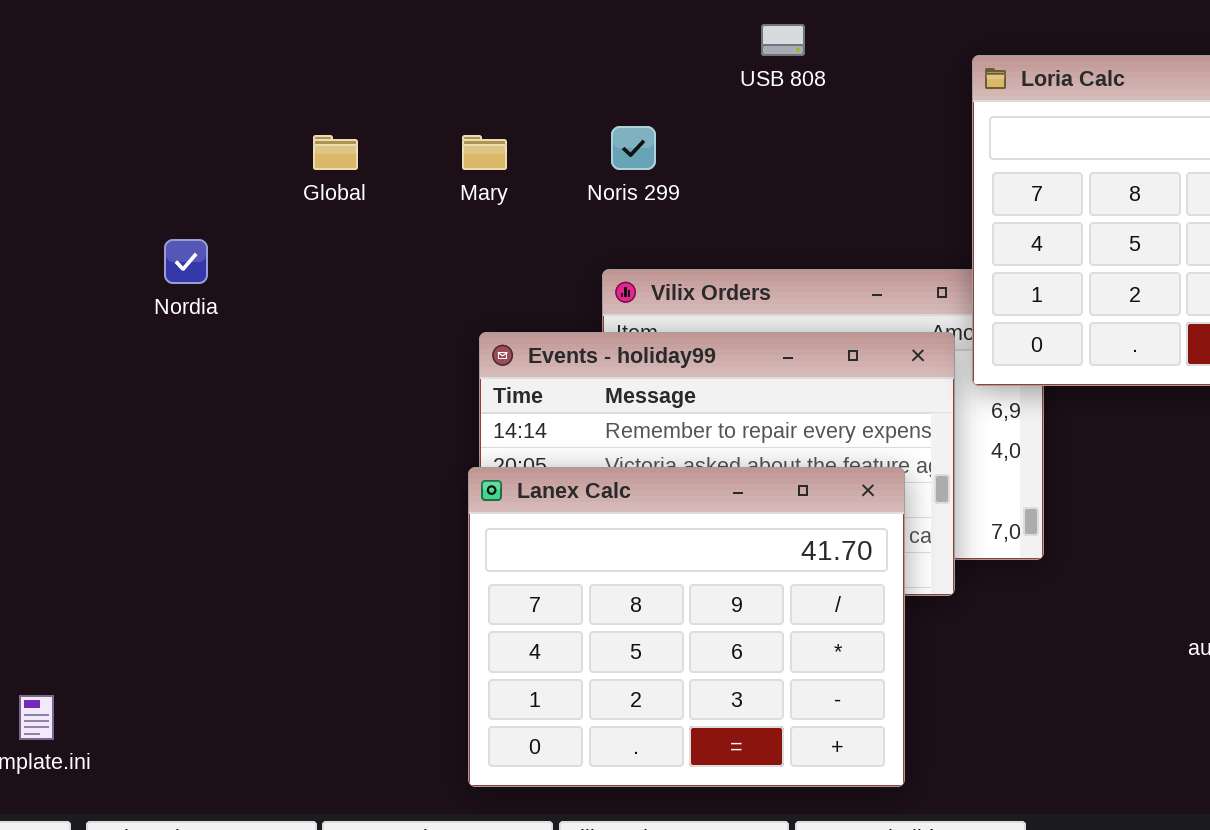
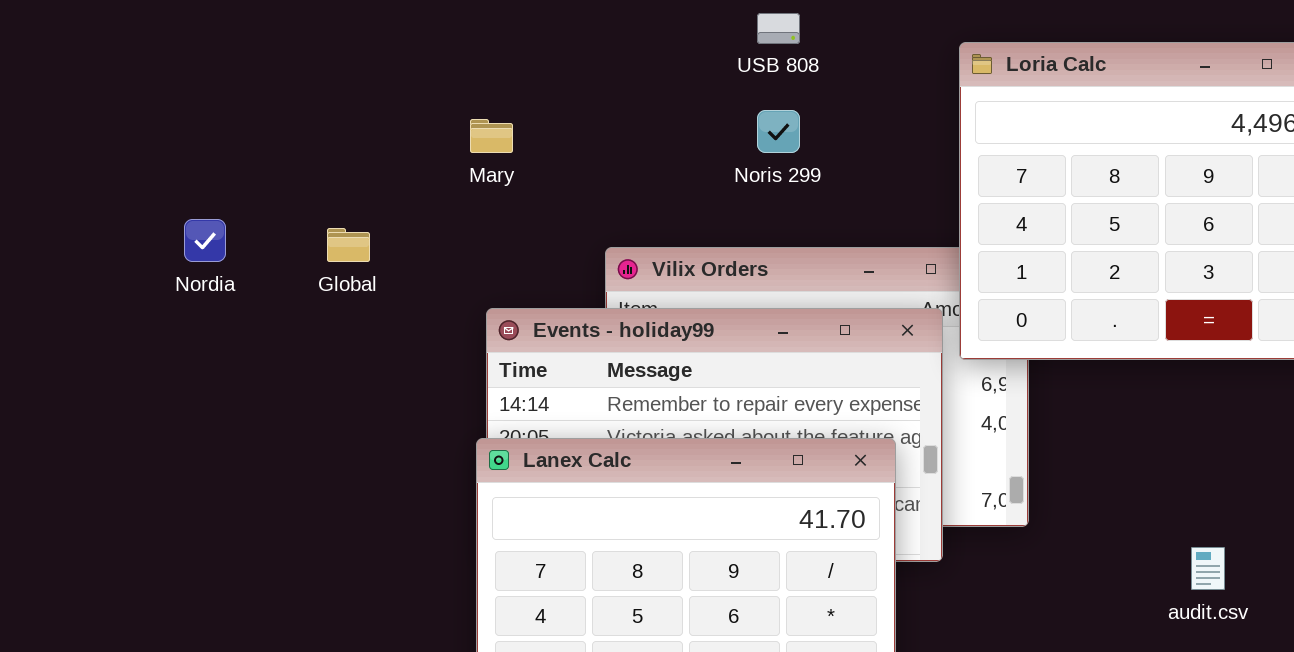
Noris 299: [611,126,656,170] -> [757,110,800,153], moved
Global: [313,135,358,170] -> [327,228,370,262], moved

